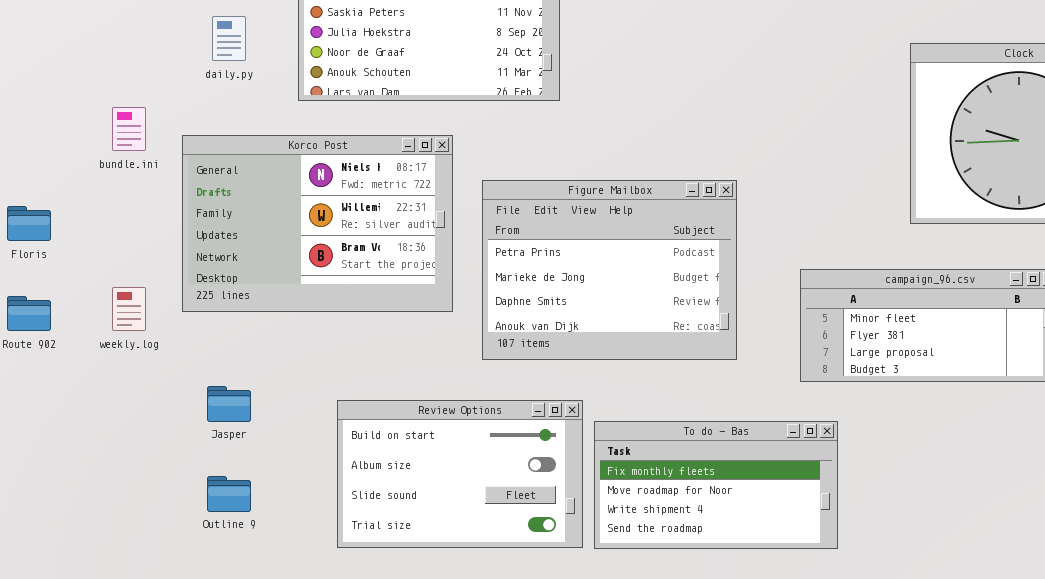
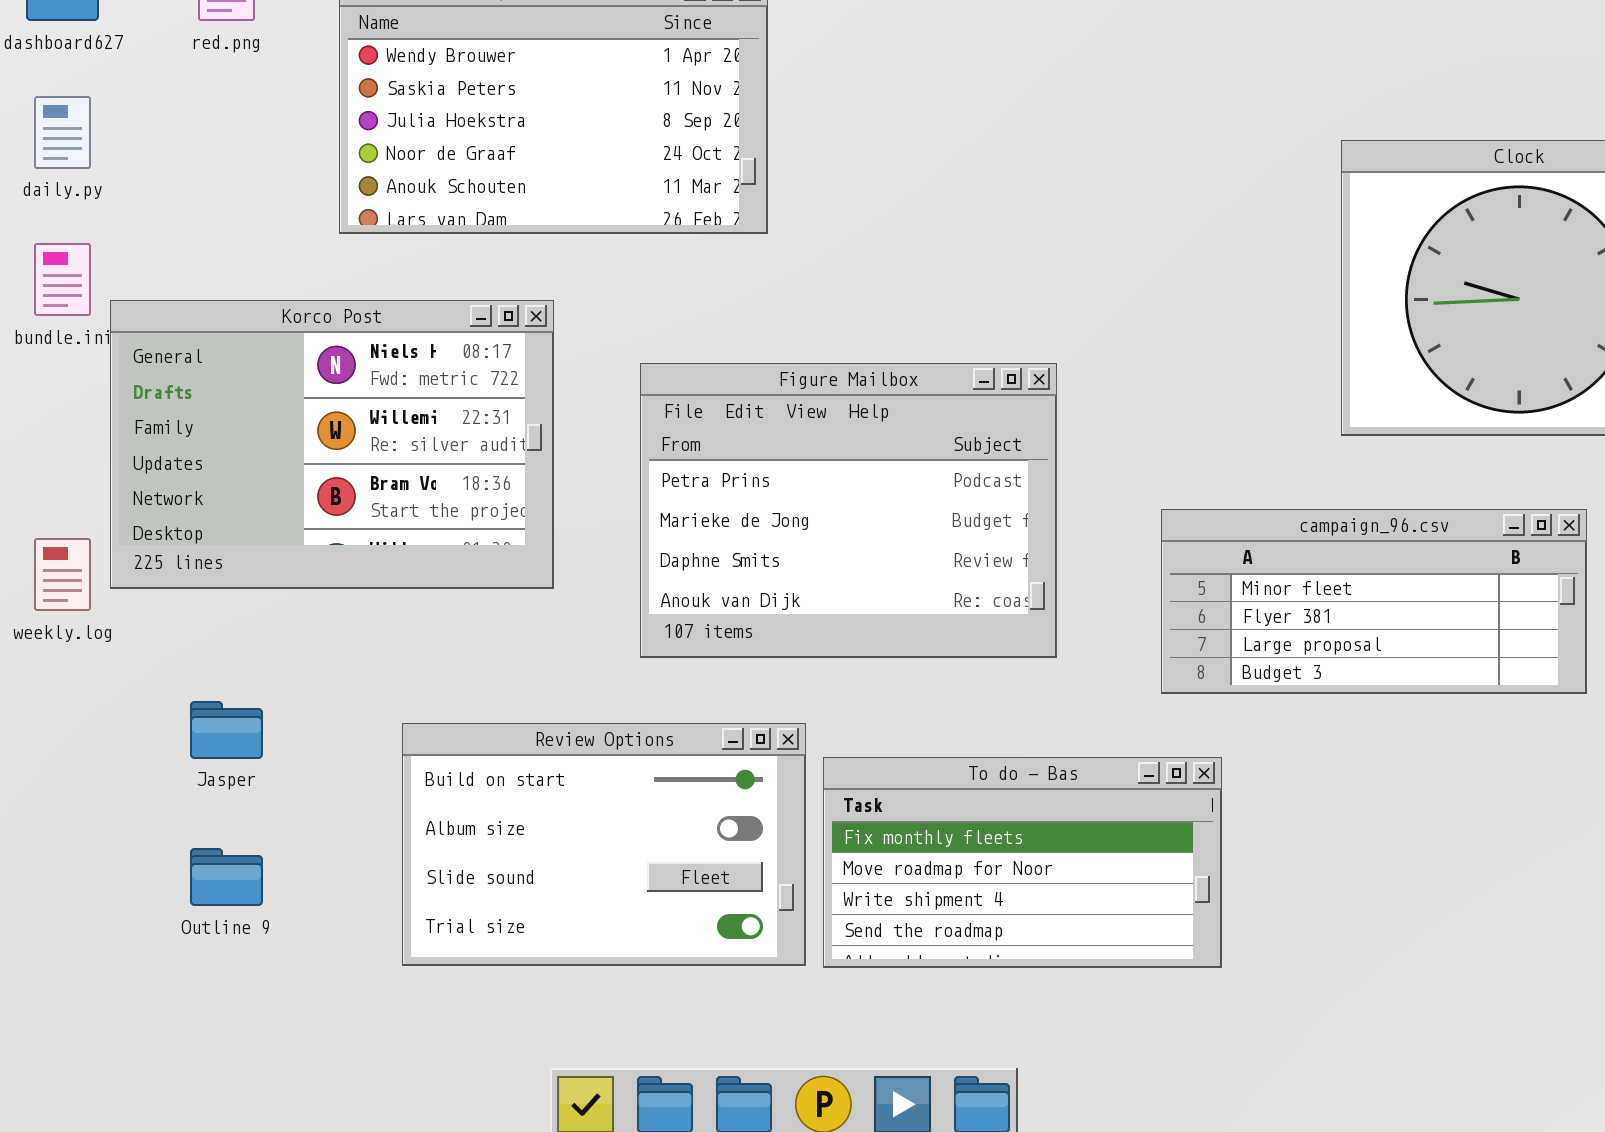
daily.py: [212,16,246,61] -> [34,96,91,169], moved
Korco Post: [182,135,453,312] -> [110,300,554,589], moved

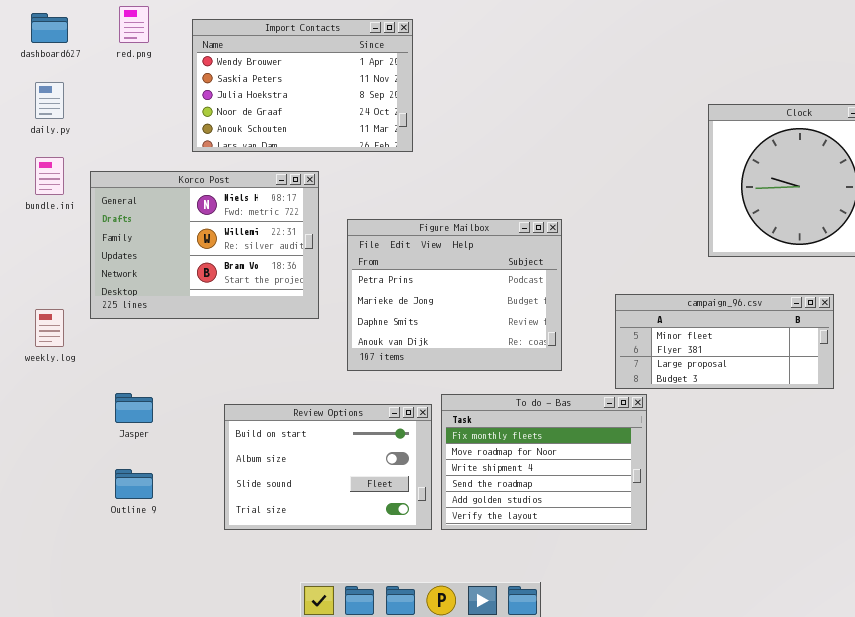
Korco Post: [110,300,554,589] -> [90,171,319,319], moved
To do - Bas: [823,757,1222,968] -> [441,394,647,530], resized

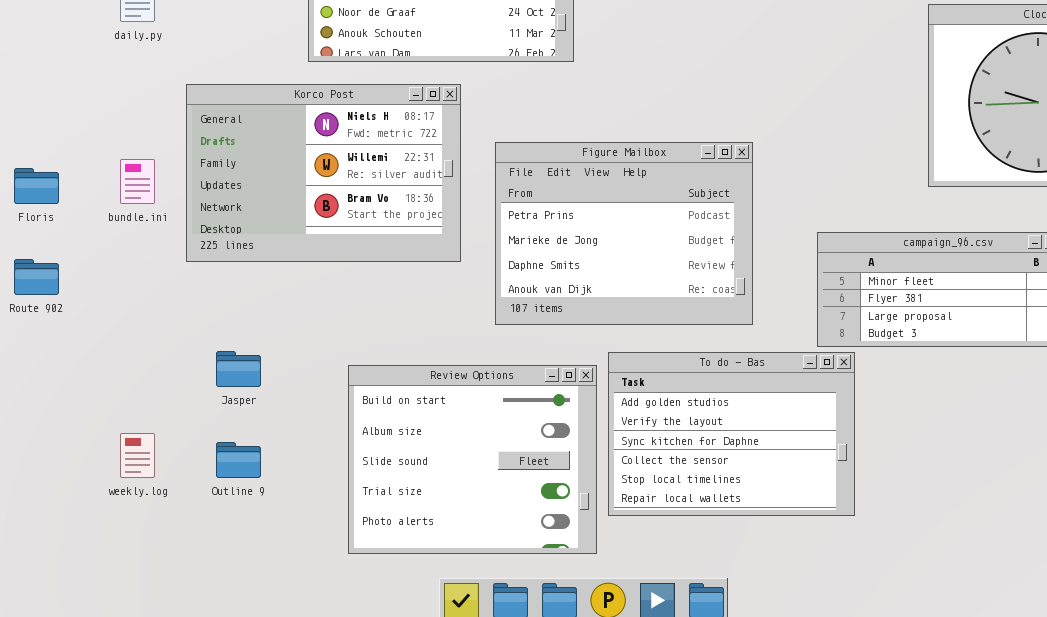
bundle.ini: [35,157,64,195] -> [120,159,155,204], moved
weekly.log: [35,309,64,347] -> [120,433,155,478], moved
To do - Bas: [441,394,647,530] -> [608,352,855,516], scrolled down 4 rows
Review Options: [224,404,432,530] -> [348,365,597,554], resized

